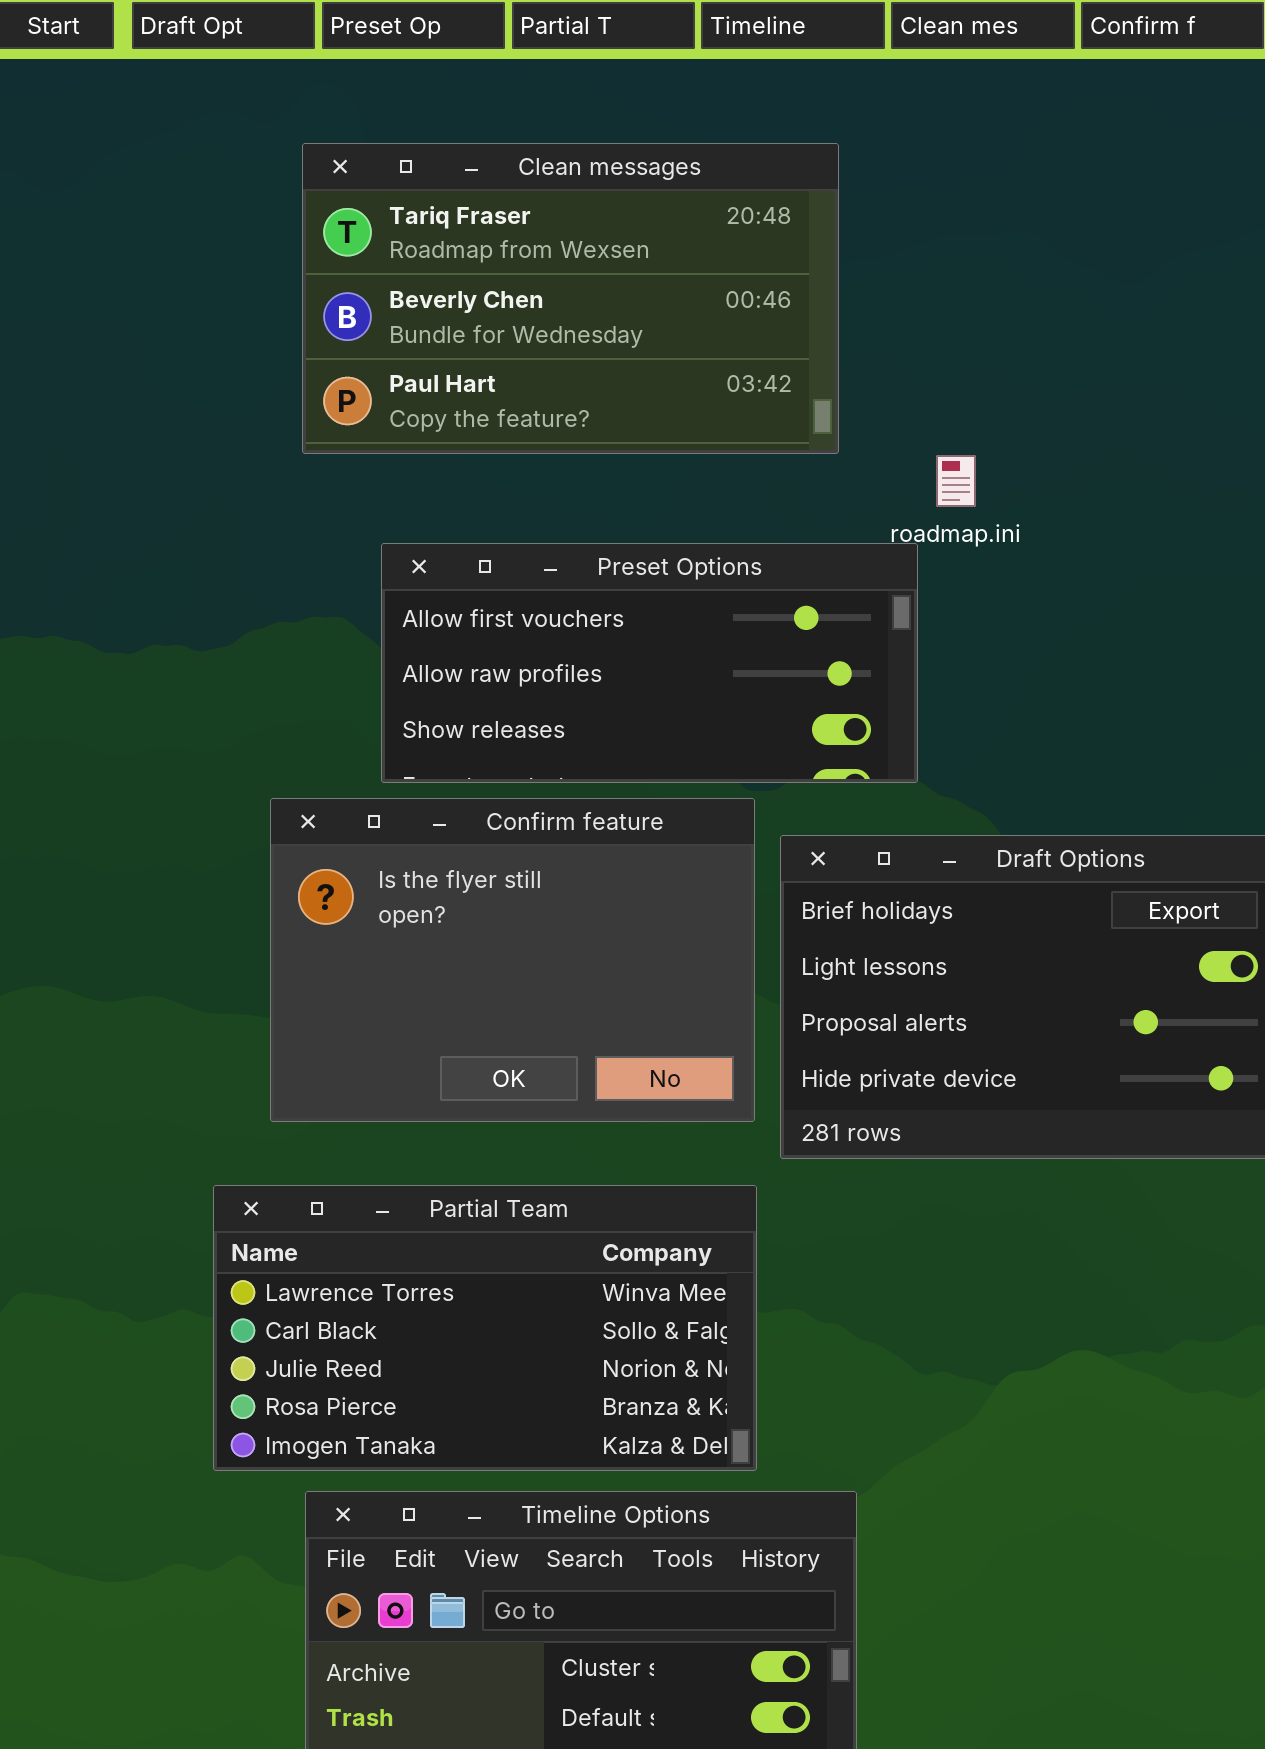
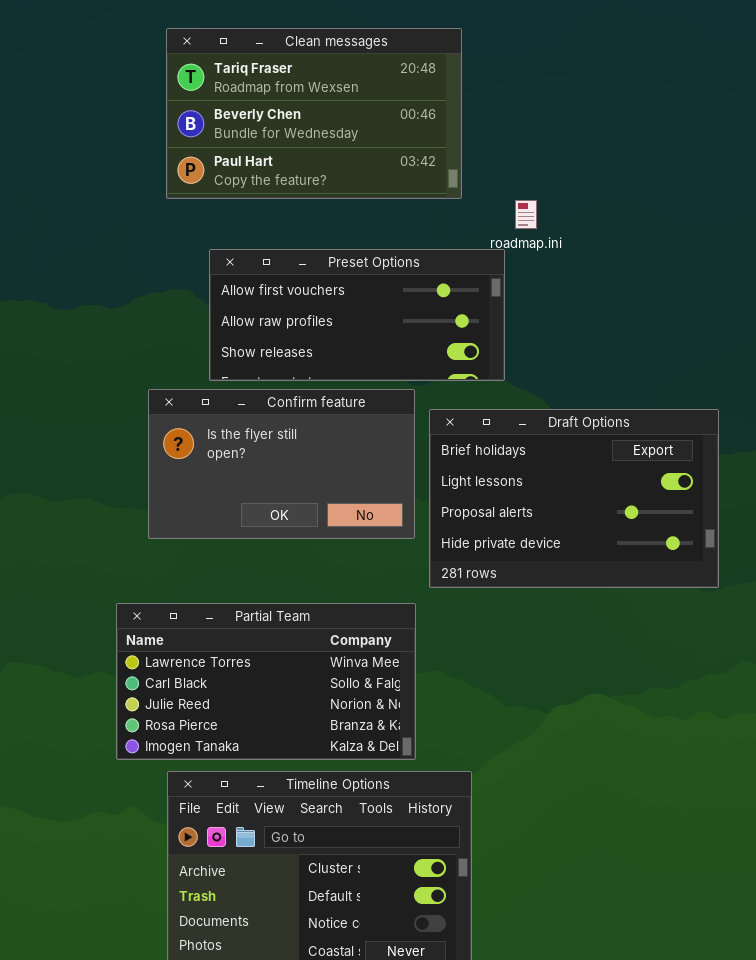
Confirm feature: [270,798,755,1122] -> [148,389,415,539], resized

